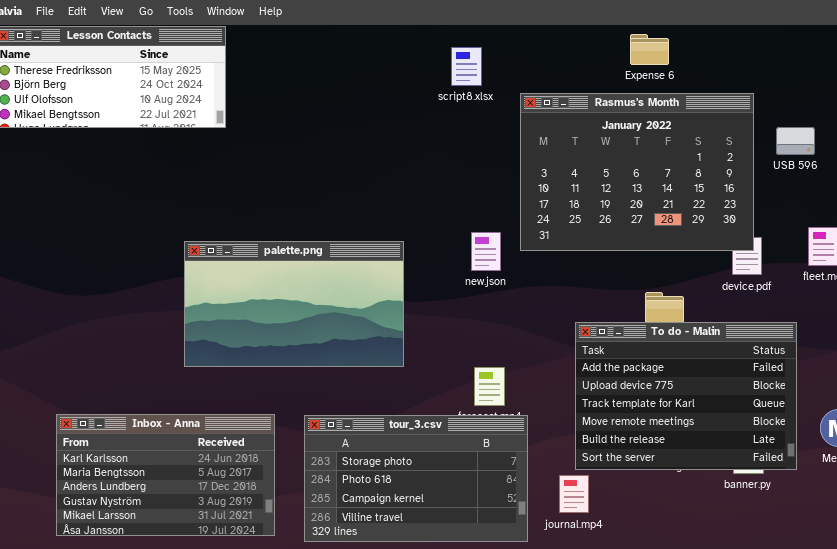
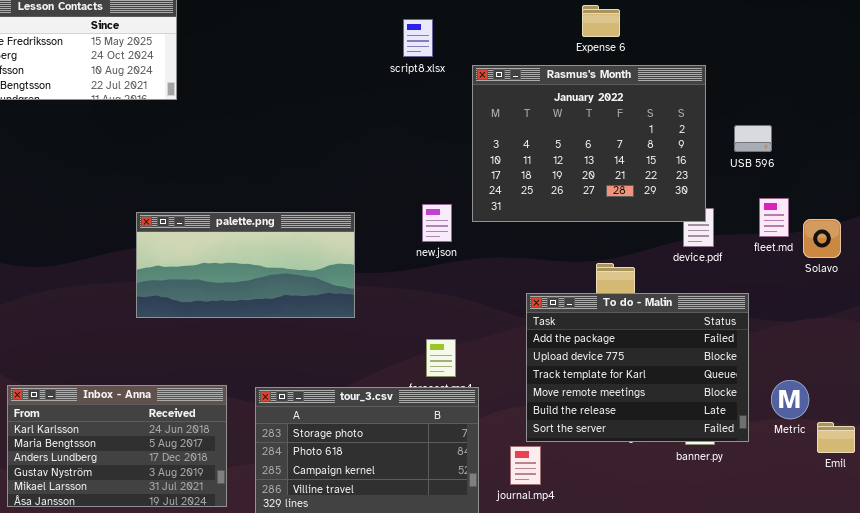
USB 596: [776,127,815,155] -> [734,125,772,152], moved
palette.png: [184,241,404,367] -> [136,212,355,318], resized

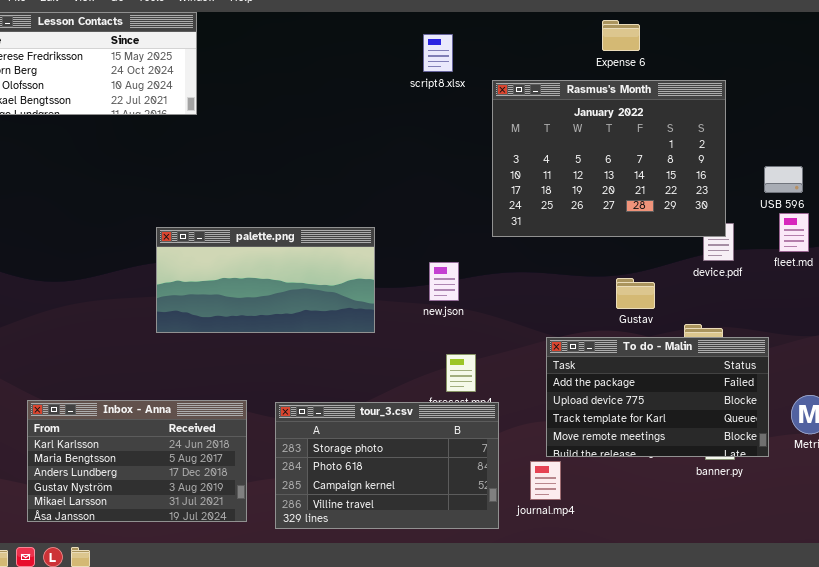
USB 596: [734,125,772,152] -> [764,166,803,193], moved
new.json: [422,204,452,242] -> [429,262,459,301], moved
To do - Malin: [526,293,749,442] -> [546,337,769,457], resized

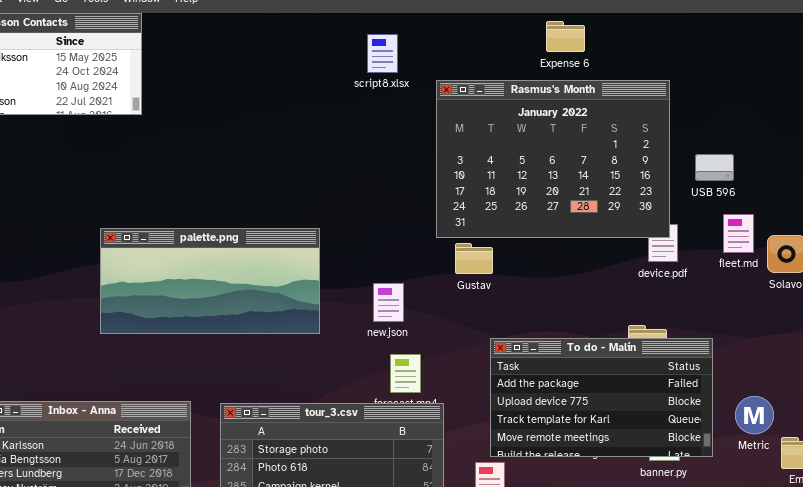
USB 596: [764,166,803,193] -> [695,154,734,181], moved
new.json: [429,262,459,301] -> [373,283,404,322], moved
Gustav: [616,278,655,309] -> [455,243,493,274], moved

